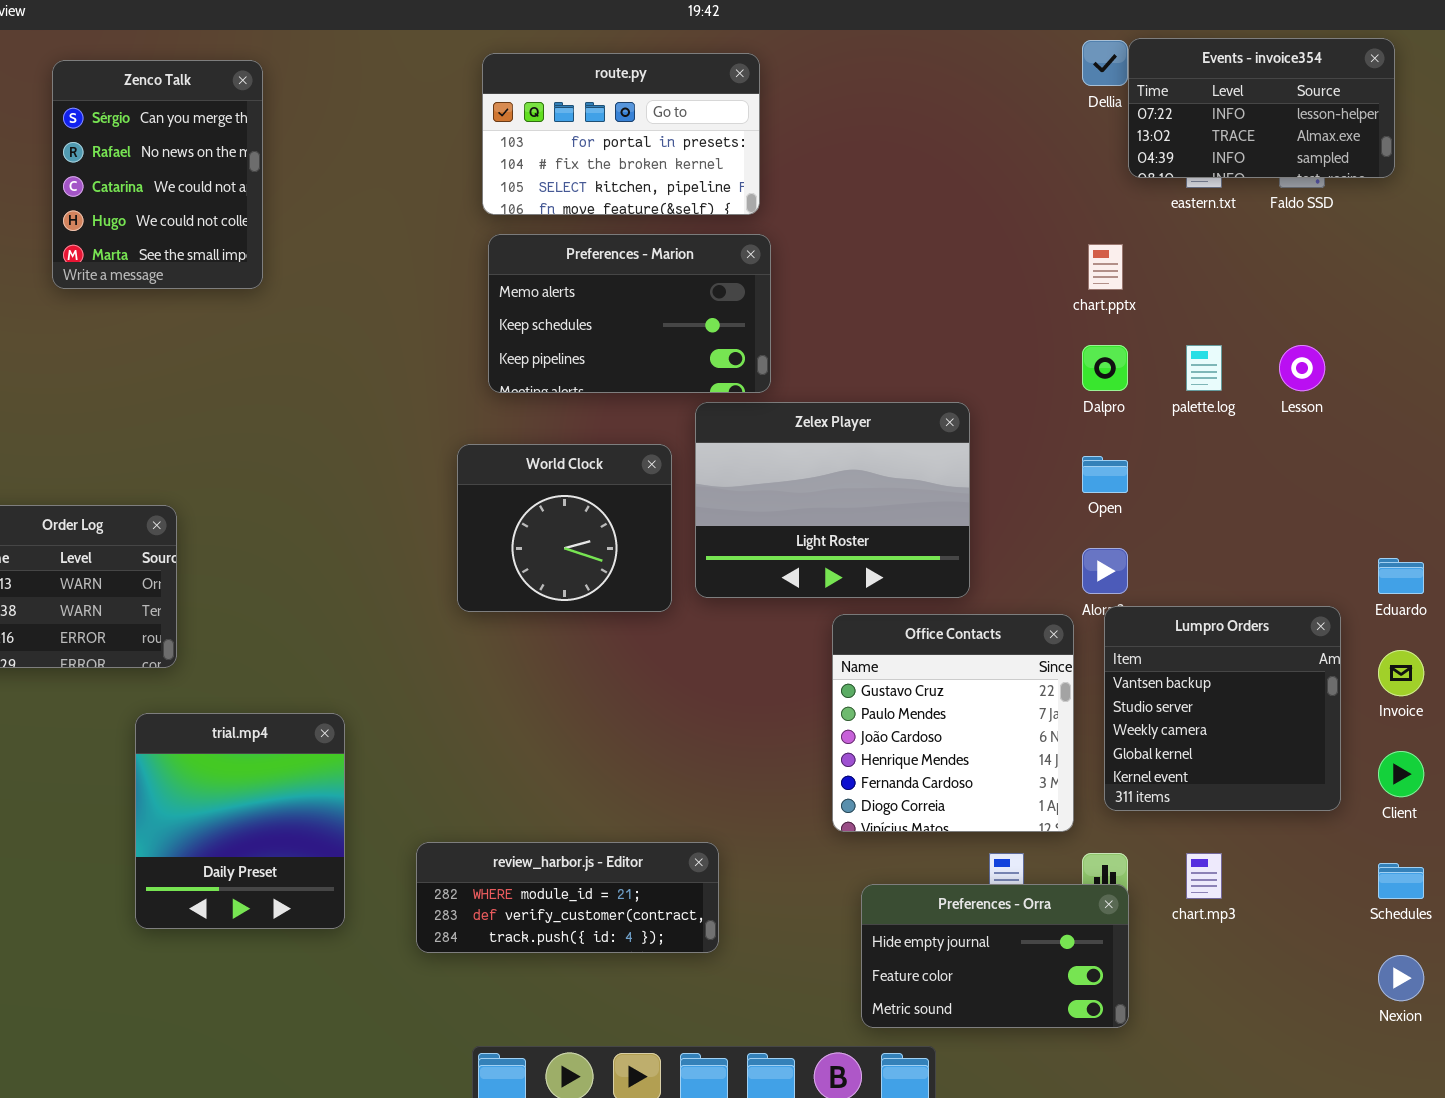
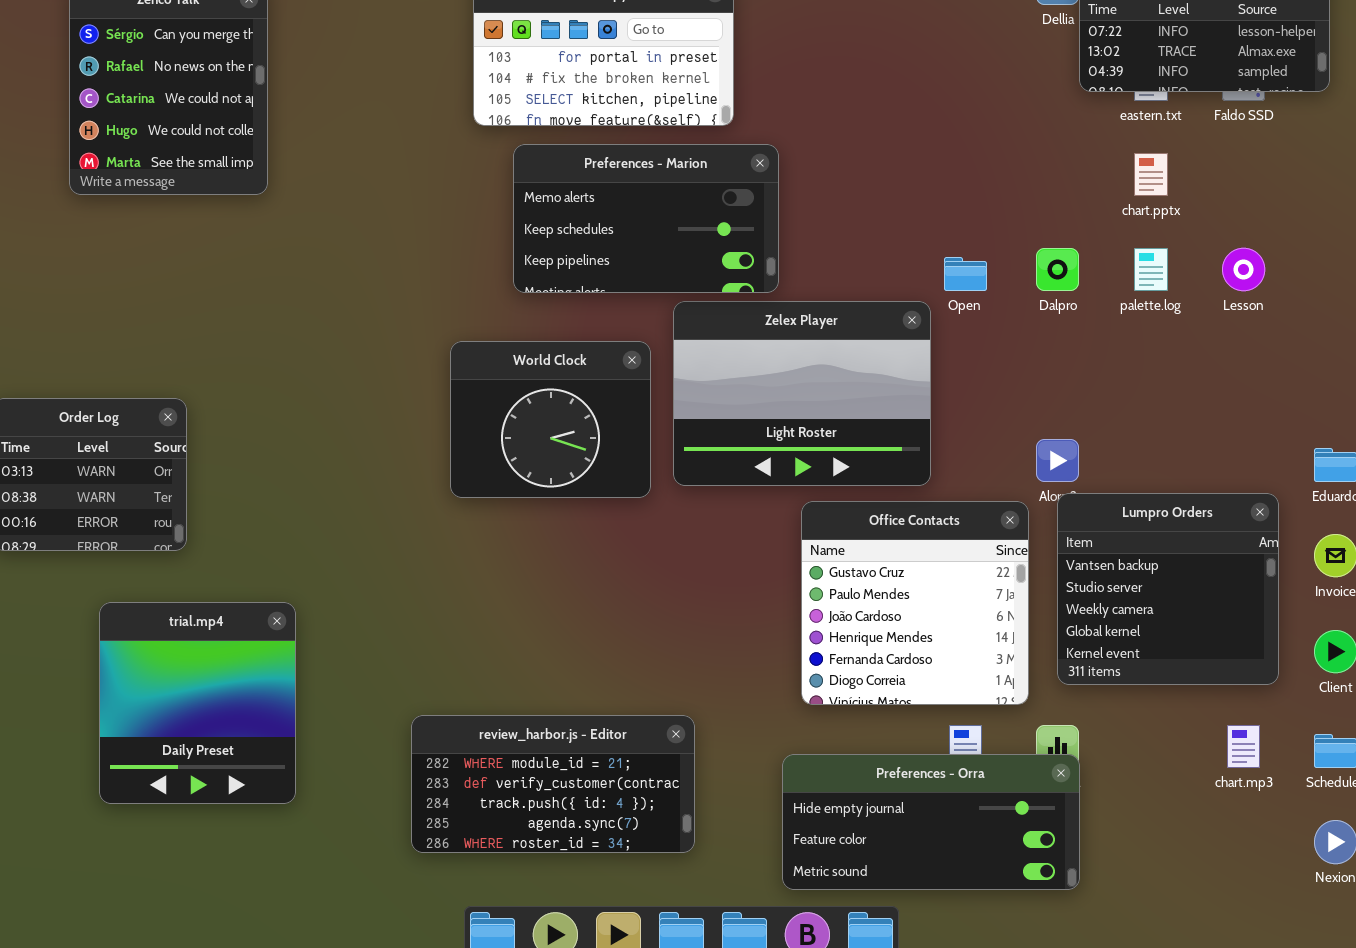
Preferences - Marion: [488,234,771,393] -> [513,144,779,293], moved
chart.pptx: [1088,244,1123,290] -> [1134,153,1168,196], moved
Open: [1082,456,1128,493] -> [944,257,987,291], moved
trial.mp4: [135,713,345,929] -> [99,602,296,804], moved
review_harbor.js - Editor: [416,842,719,953] -> [411,715,695,853], resized
chart.mp3: [1186,853,1222,899] -> [1227,725,1260,768], moved
Preferences - Orra: [861,884,1129,1028] -> [782,754,1080,890], resized

